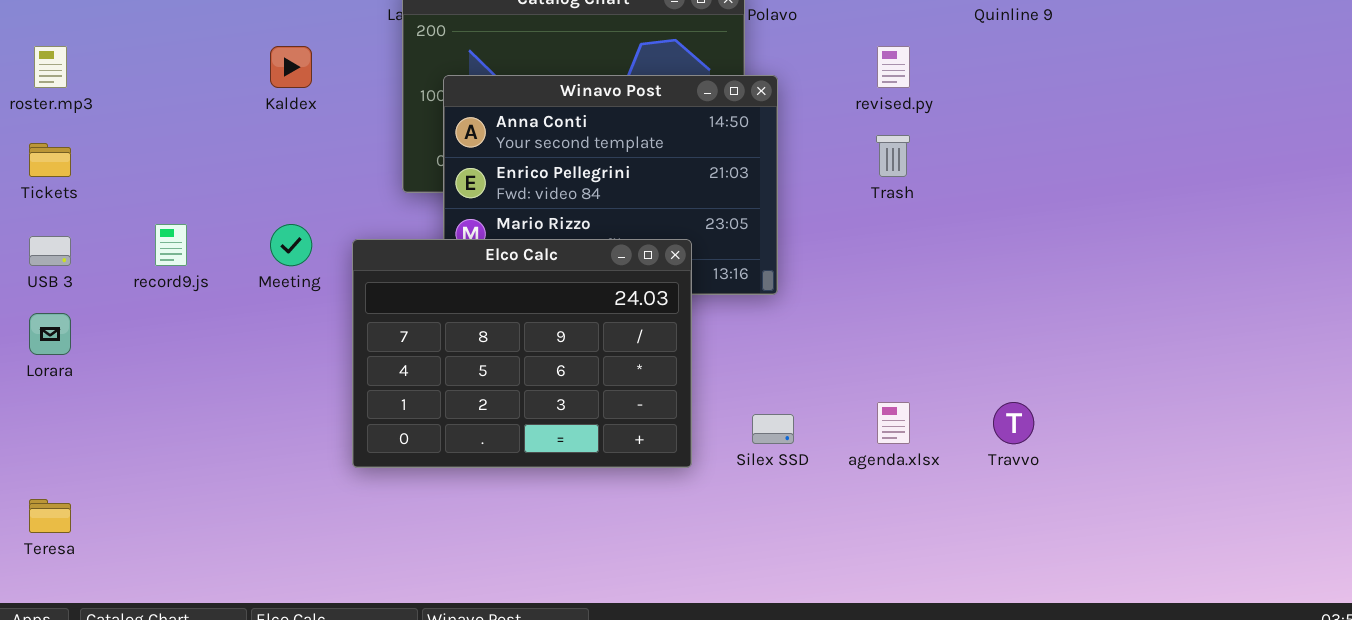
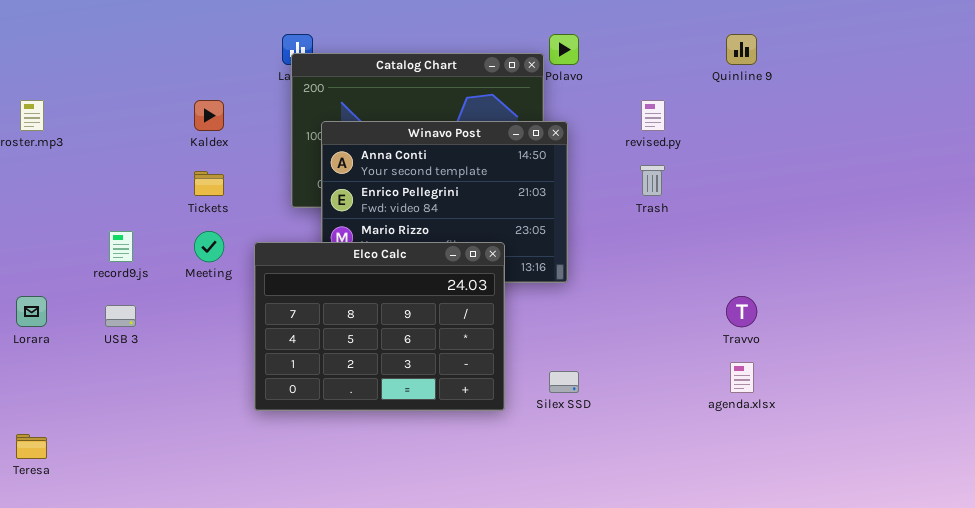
Tickets: [29,143,71,177] -> [194,171,224,196], moved
USB 3: [29,236,71,266] -> [105,305,136,327], moved
agenda.xlsx: [877,402,910,444] -> [730,362,754,393], moved
Travvo: [993,402,1034,444] -> [726,296,757,327], moved

